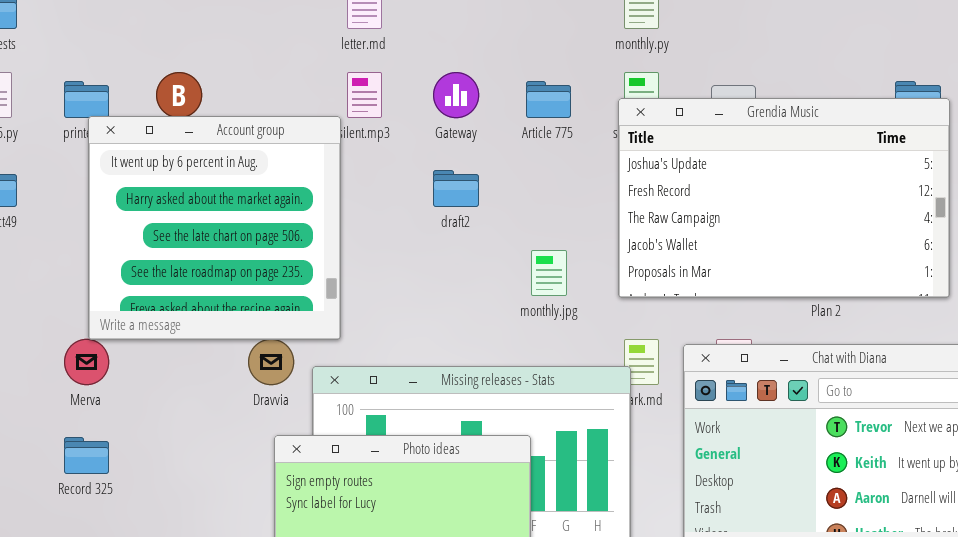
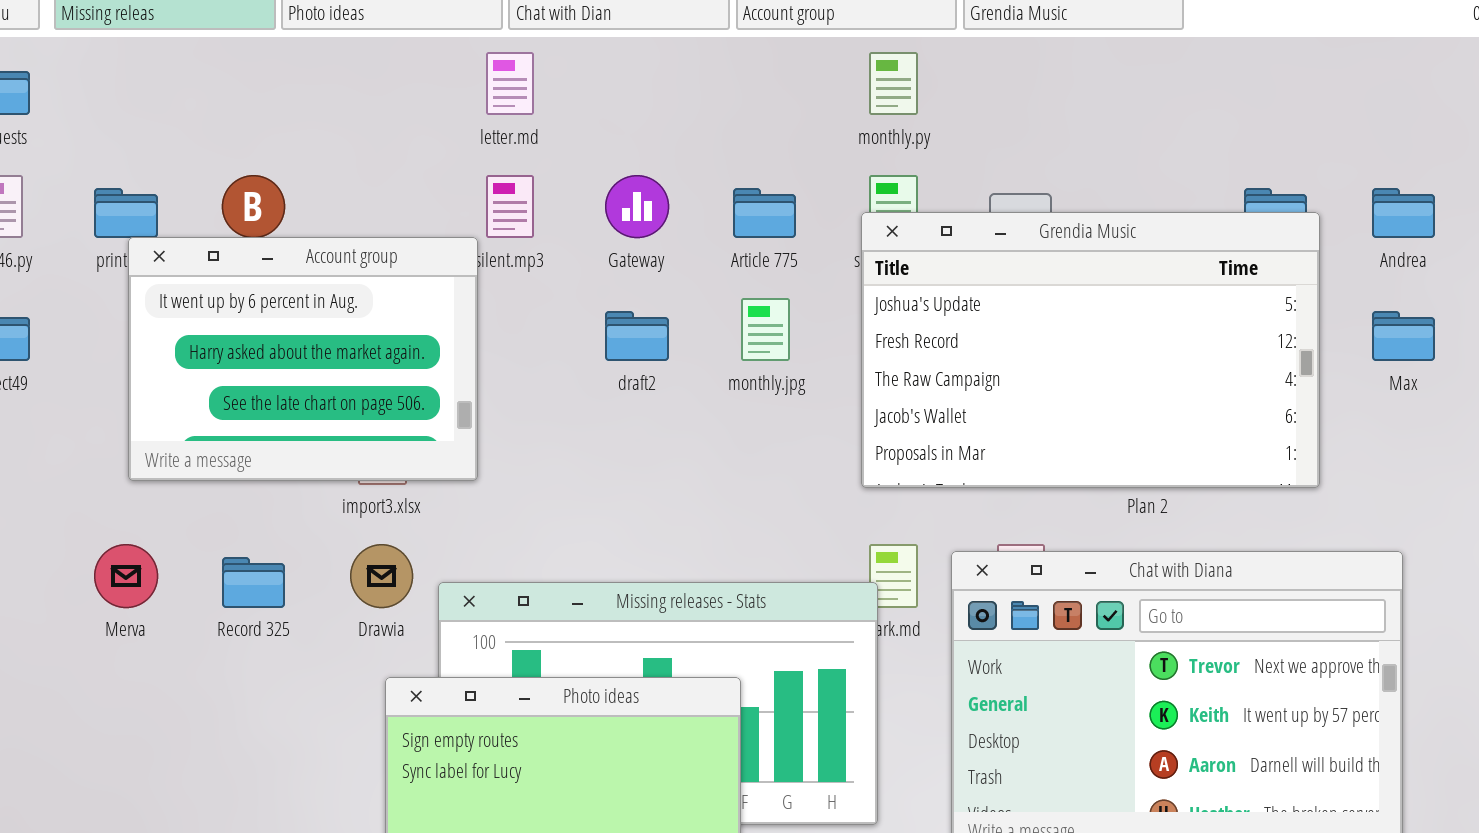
Account group: [88,116,341,340] -> [128,237,478,481], resized
monthly.jpg: [531,250,567,296] -> [741,298,790,361], moved
Record 325: [64,437,109,474] -> [222,557,285,608], moved

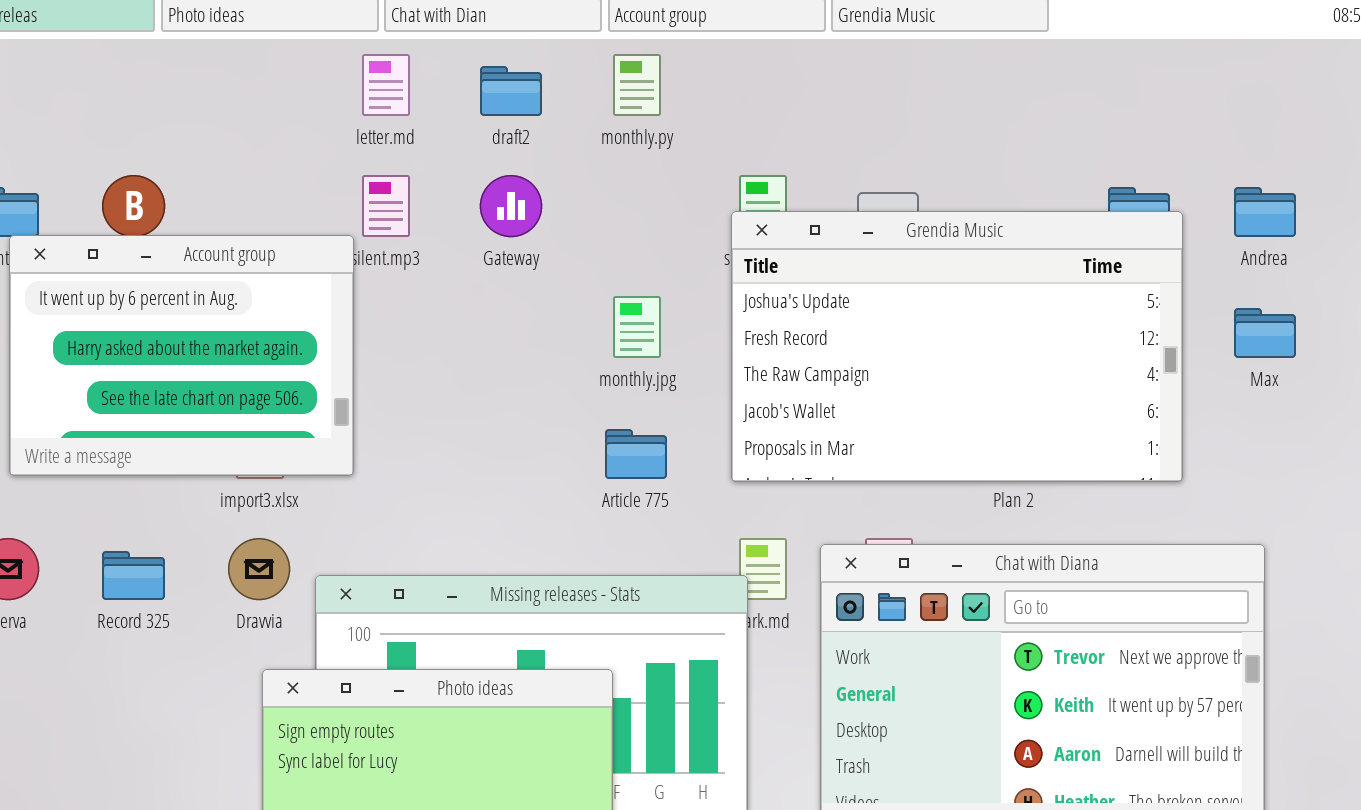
monthly.py: [869,52,918,115] -> [613,54,661,116], moved
Article 775: [733,188,796,238] -> [605,429,667,479], moved
draft2: [605,311,669,361] -> [480,66,542,116], moved

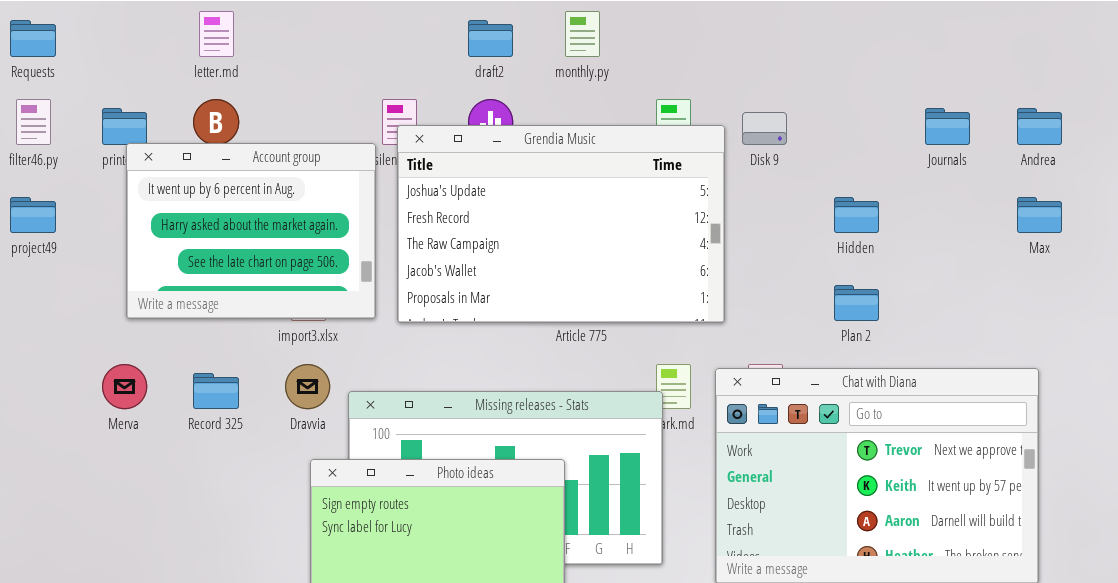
letter.md: [362,54,410,116] -> [199,11,234,57], moved
Grendia Music: [731,211,1183,482] -> [397,125,725,323], moved

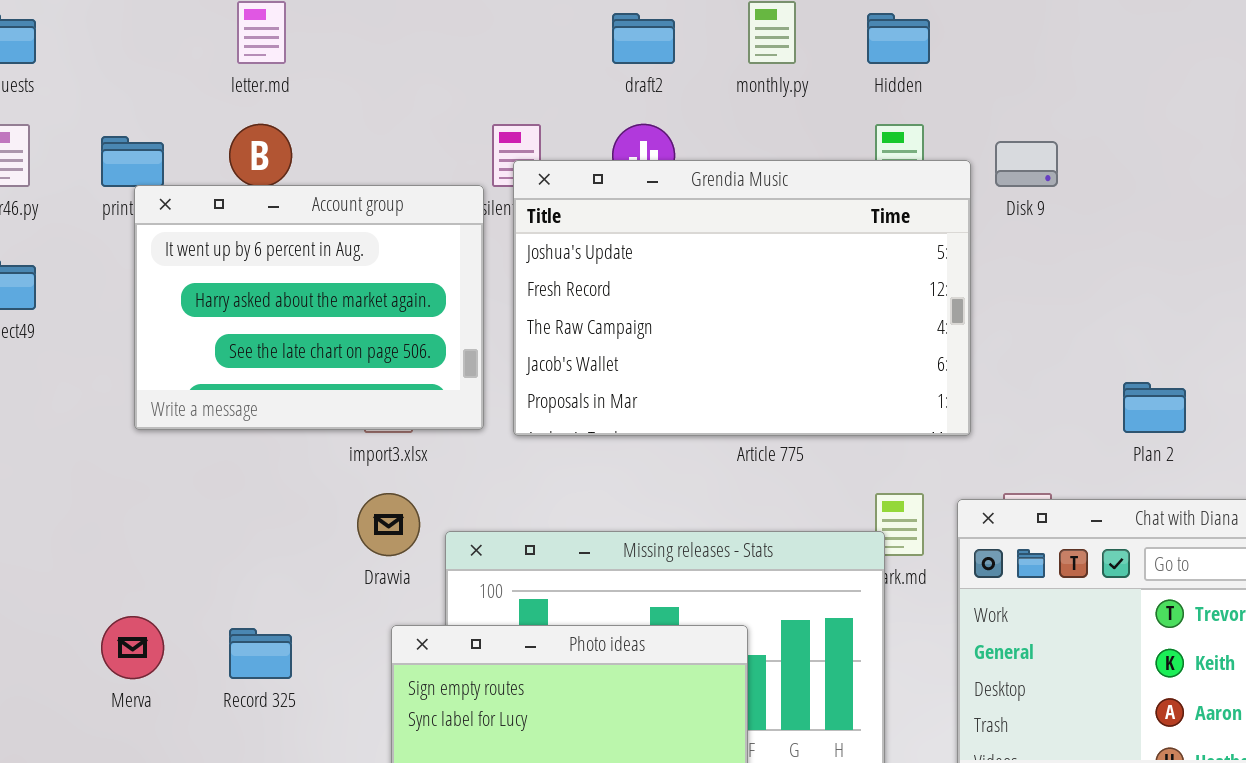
Hidden: [834,197,879,233] -> [867,13,930,64], moved
Merva: [102,364,147,409] -> [101,616,164,679], moved
Record 325: [193,373,239,409] -> [229,628,292,679], moved

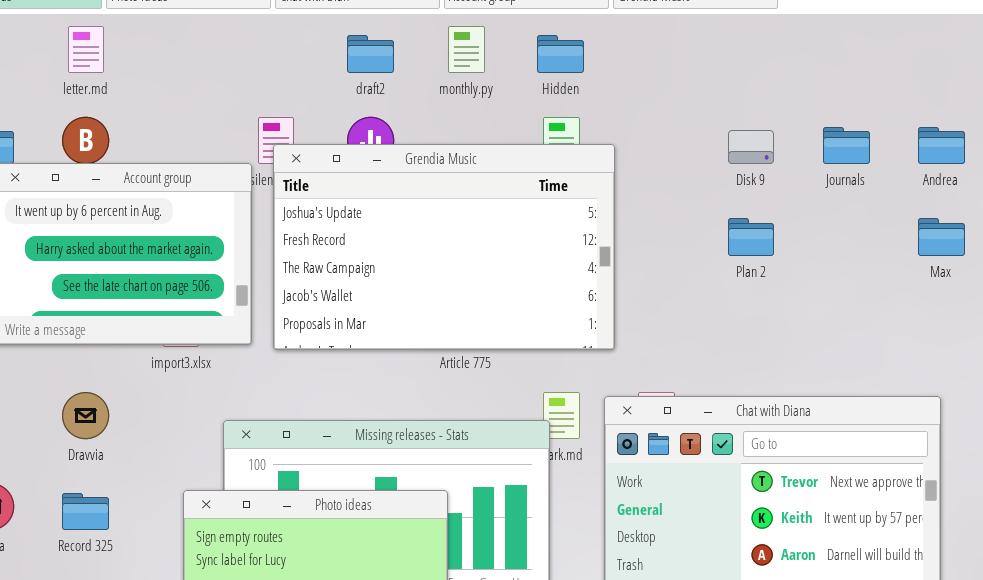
Disk 9: [995,141,1058,187] -> [728,130,774,164], moved
Plan 2: [1123,382,1186,433] -> [728,218,774,256], moved
Dravvia: [357,493,420,556] -> [62,392,109,439], moved

